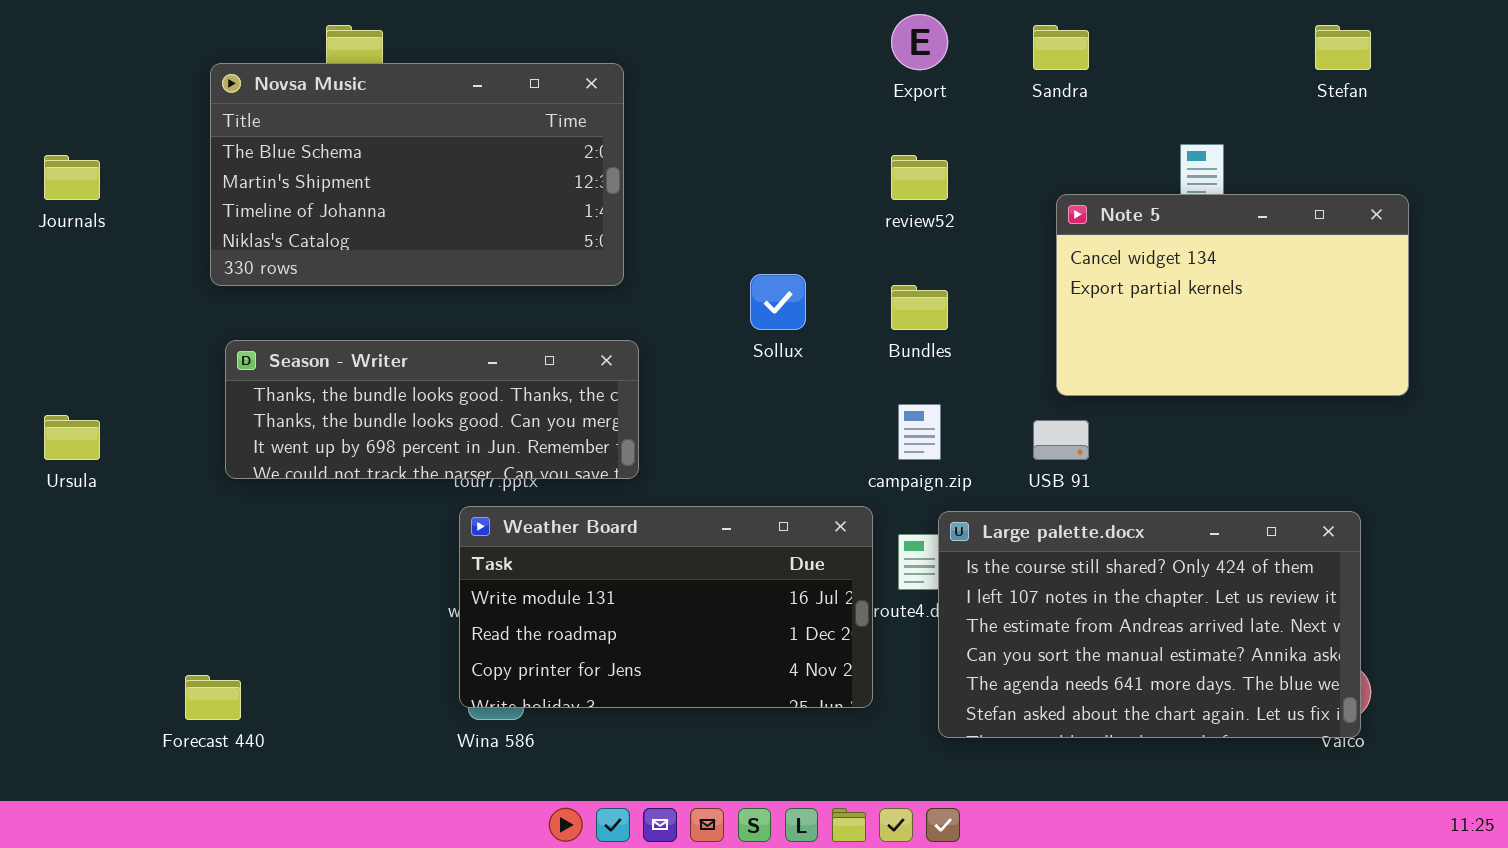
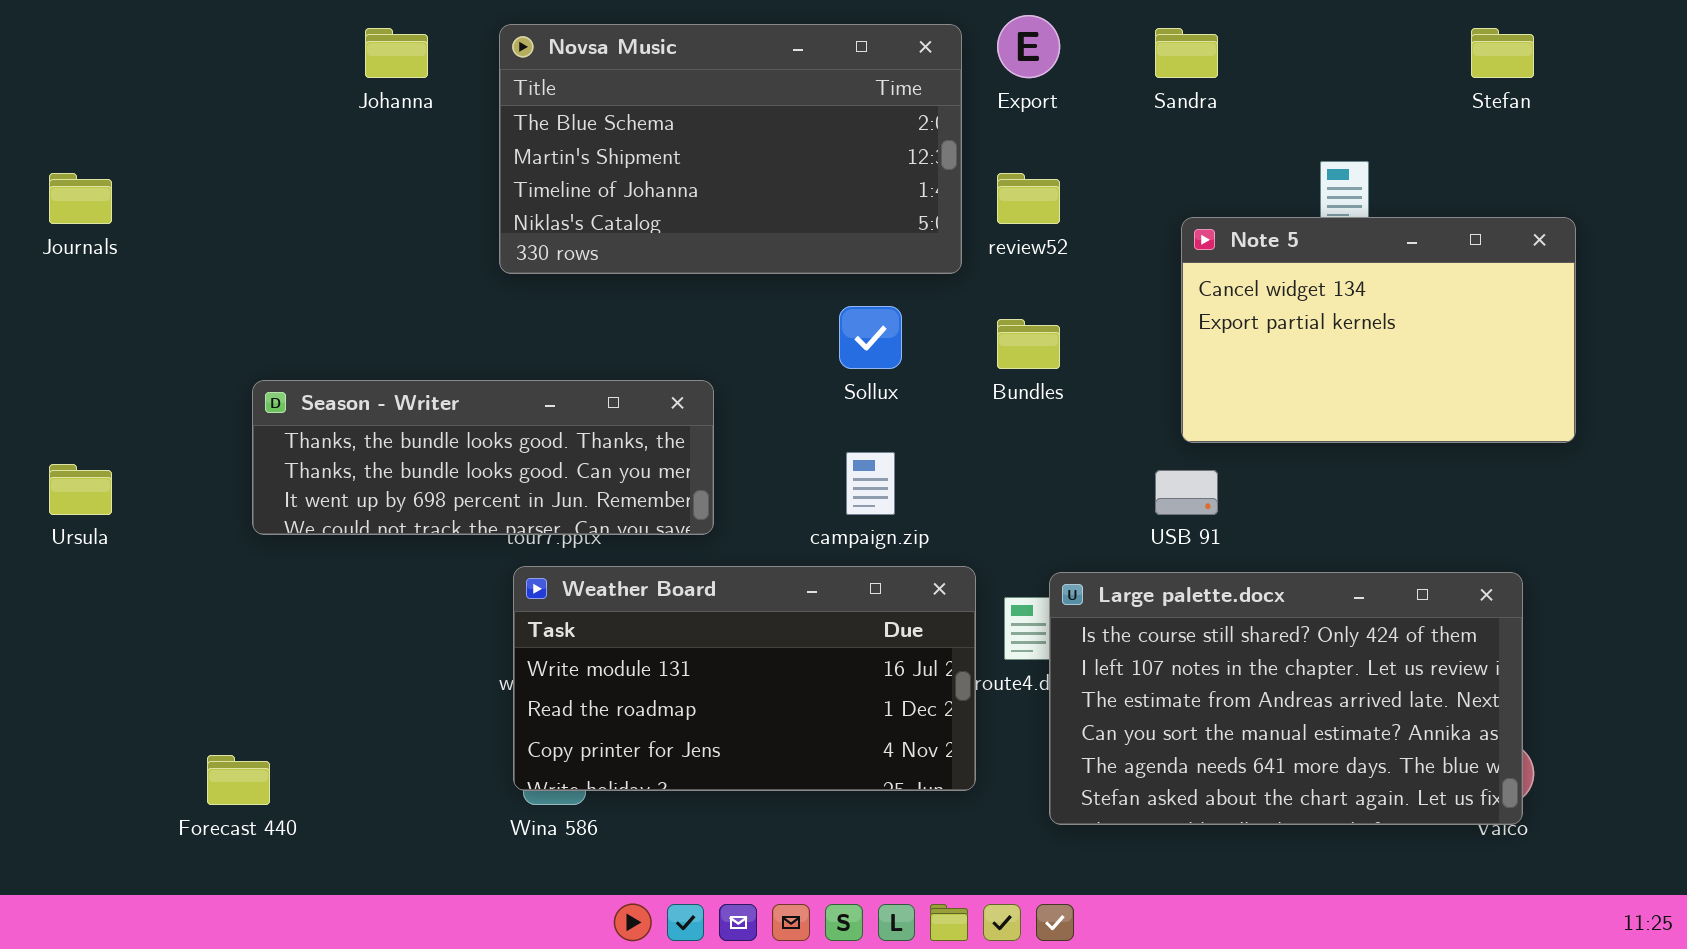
Novsa Music: [210,63,624,286] -> [499,24,962,274], moved
campaign.zip: [898,404,941,460] -> [846,452,895,515], moved

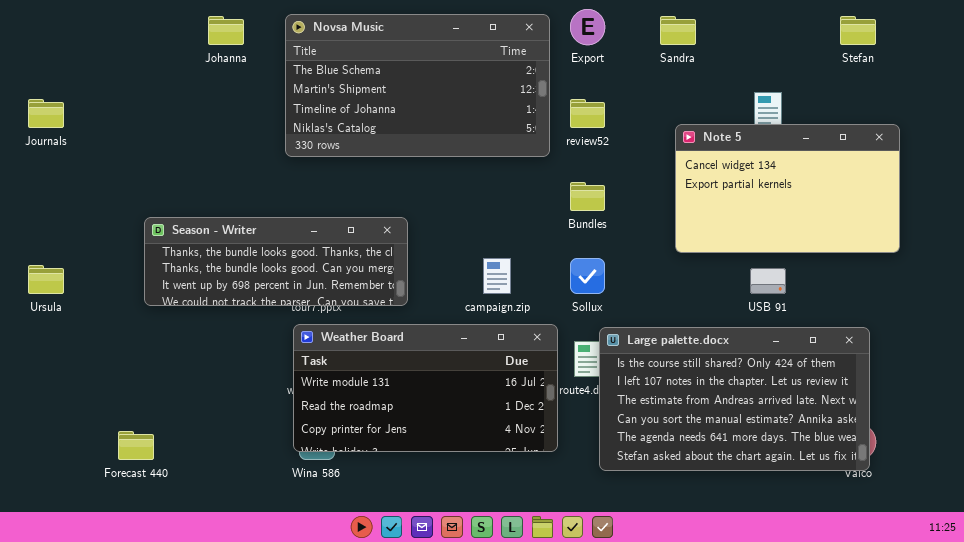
Sollux: [839,306,902,369] -> [570,258,605,294], moved
USB 91: [1155,470,1218,515] -> [750,268,786,294], moved

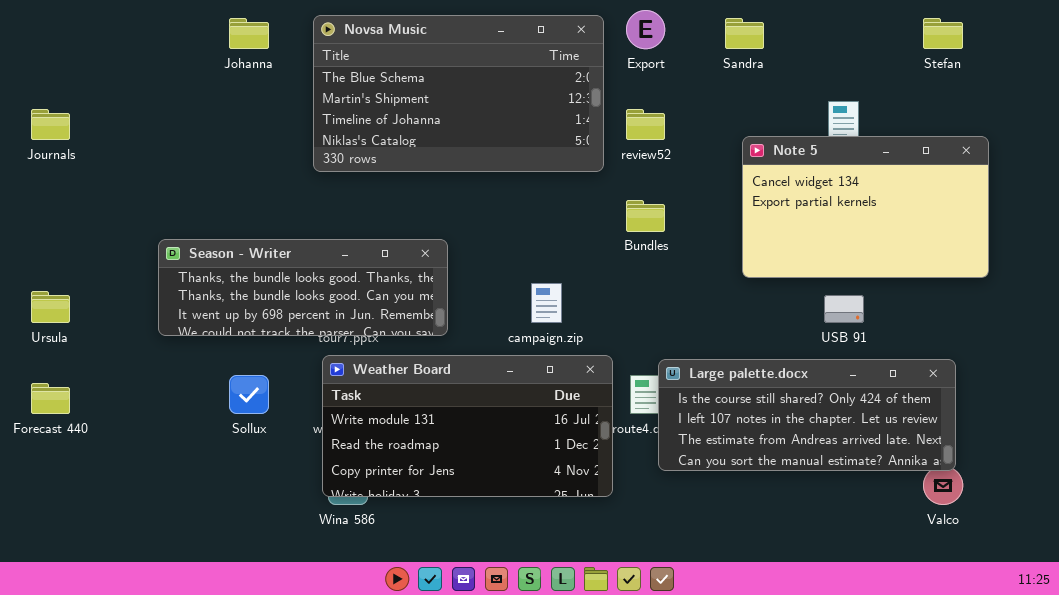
Sollux: [570,258,605,294] -> [229,375,269,414], moved
Large palette.docx: [599,327,870,471] -> [658,359,956,471], resized
Forecast 440: [118,431,154,460] -> [31,383,70,414], moved

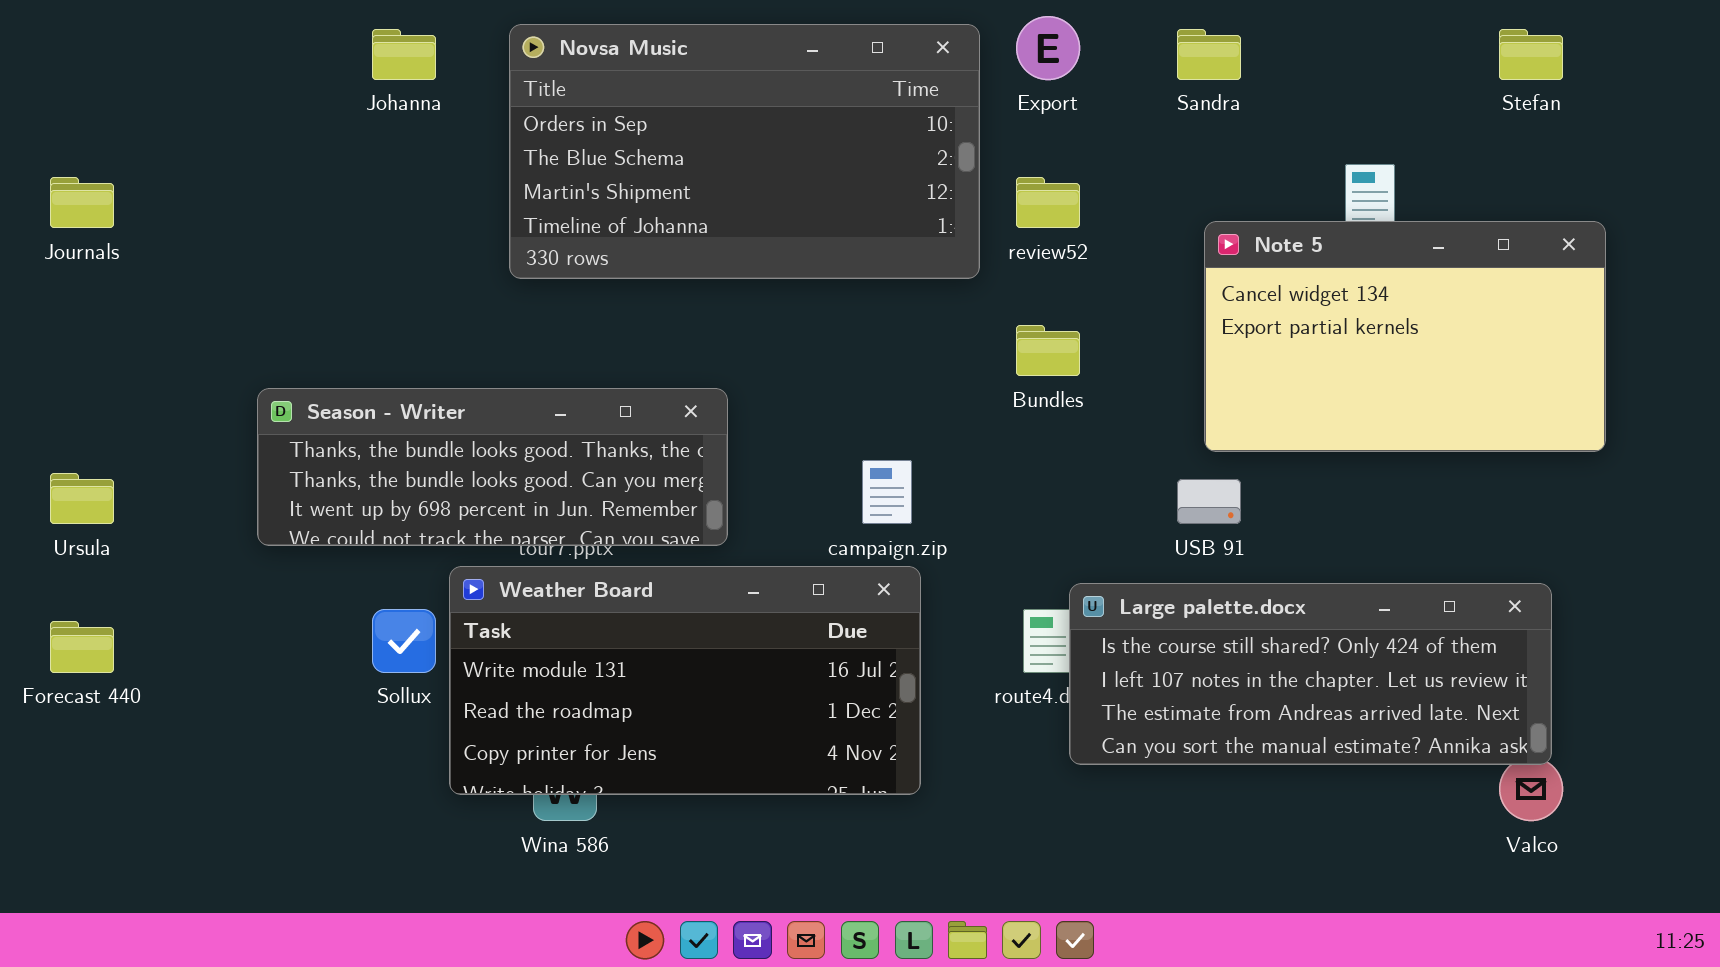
Novsa Music: [313,15,604,172] -> [509,24,980,279], scrolled up 1 row
USB 91: [824,295,864,323] -> [1177,479,1241,524], moved
Weather Board: [322,355,613,497] -> [449,566,921,795], moved

